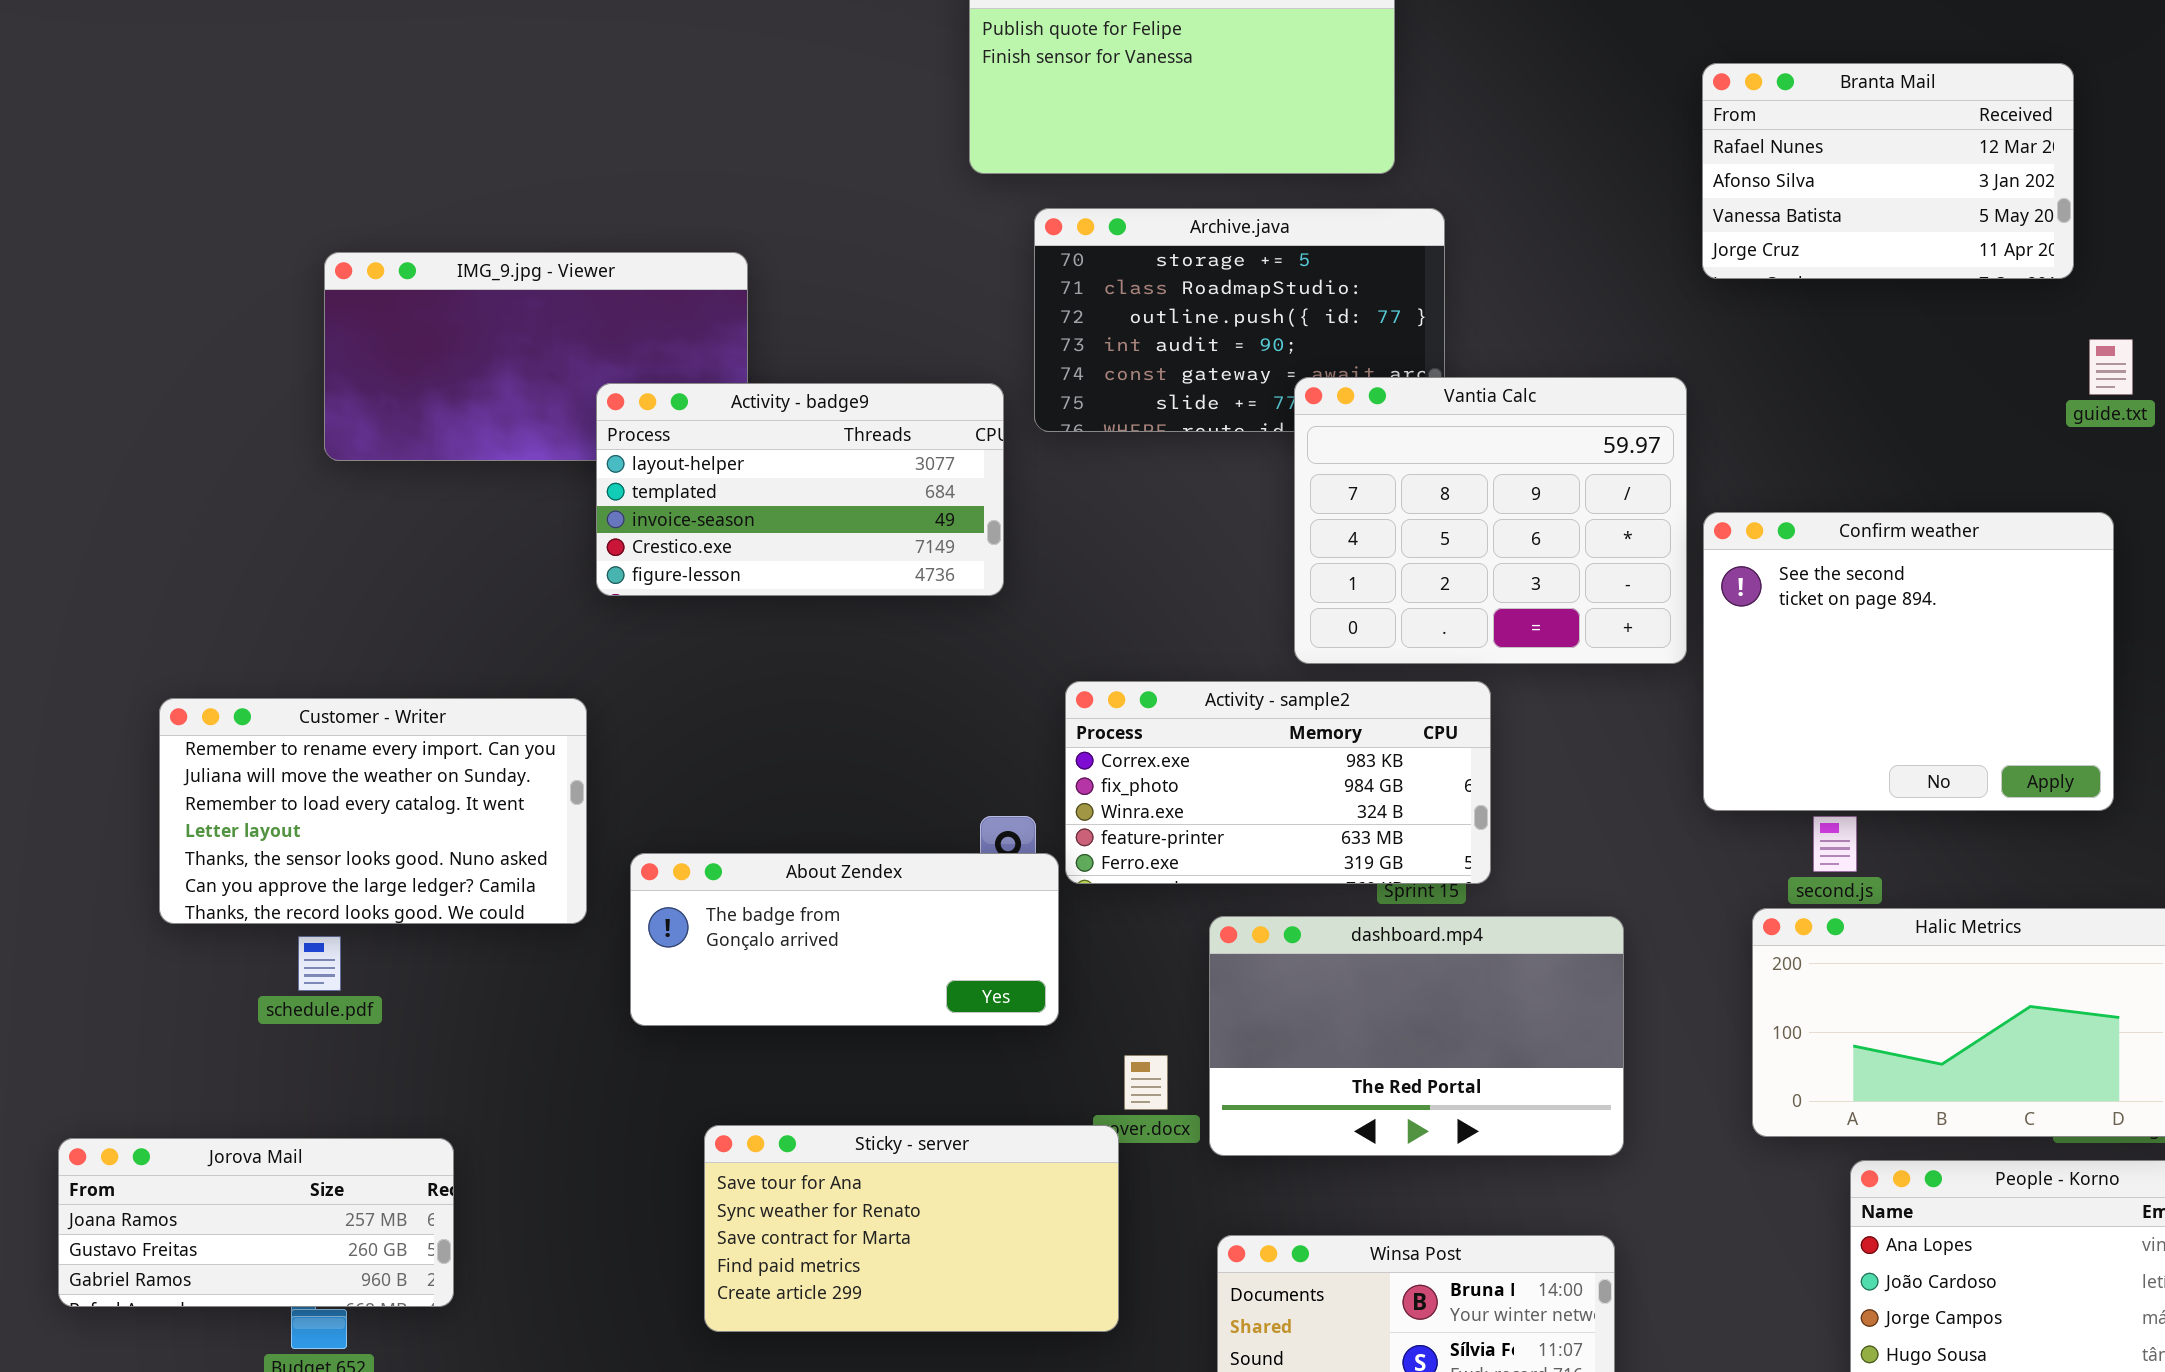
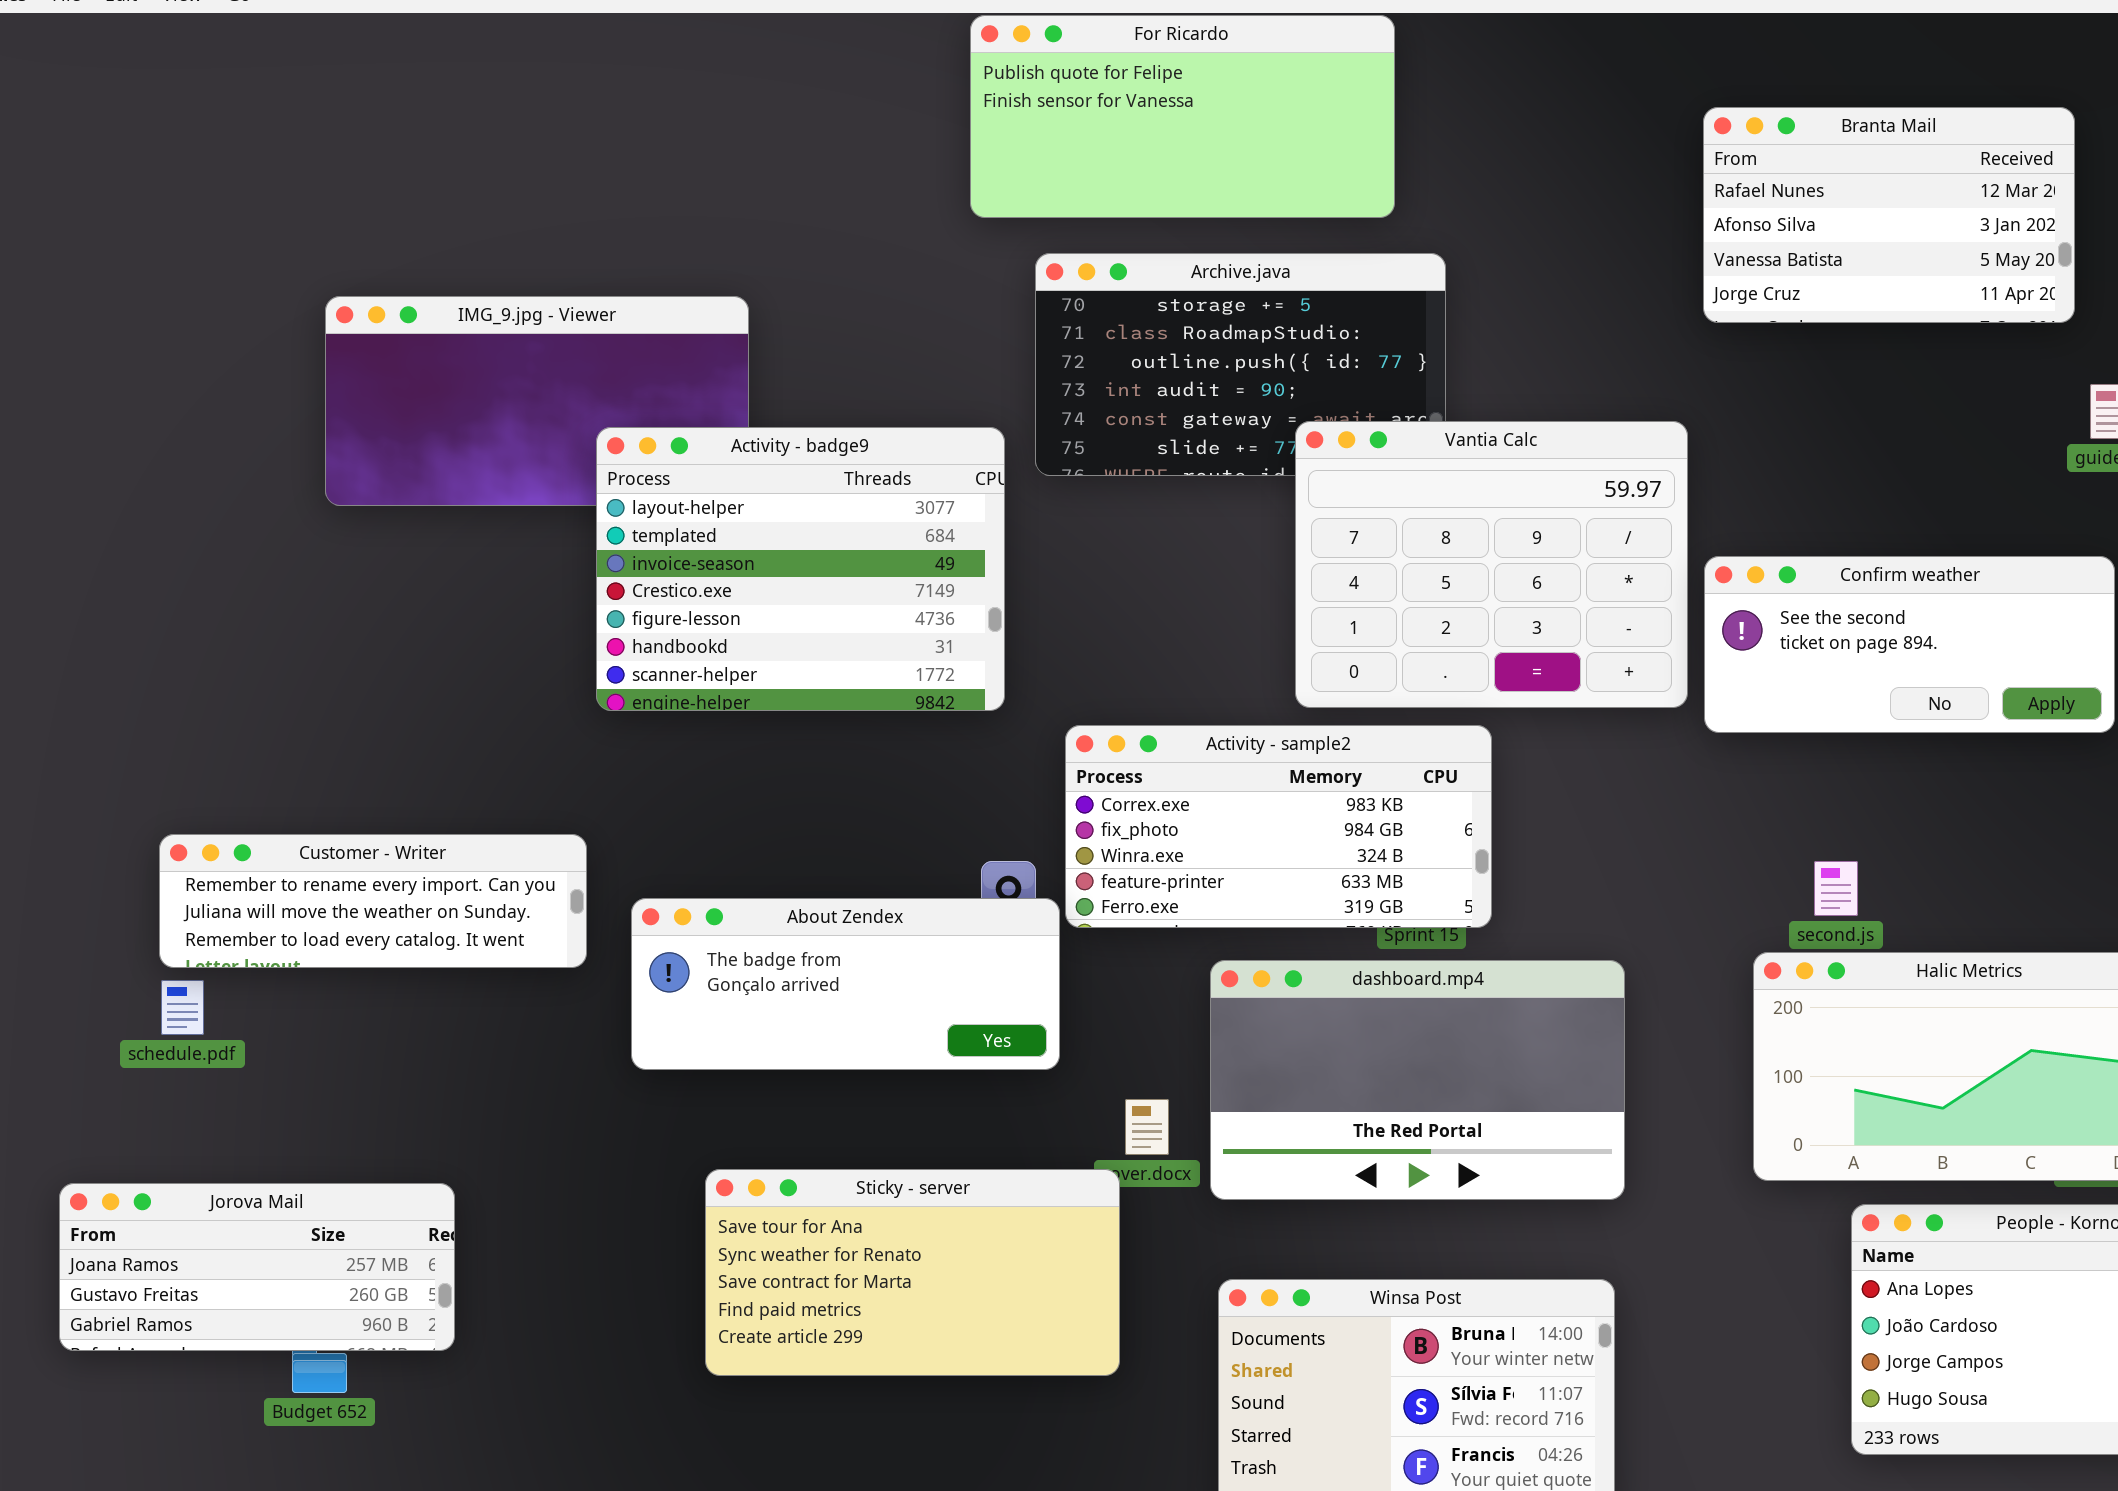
Activity - badge9: [596,383,1004,596] -> [596,427,1005,711], resized
Confirm weather: [1703,512,2114,811] -> [1704,556,2115,733], resized
Customer - Writer: [159,698,587,924] -> [159,834,587,968], resized
schedule.pdf: [298,936,341,991] -> [161,980,204,1035], moved

